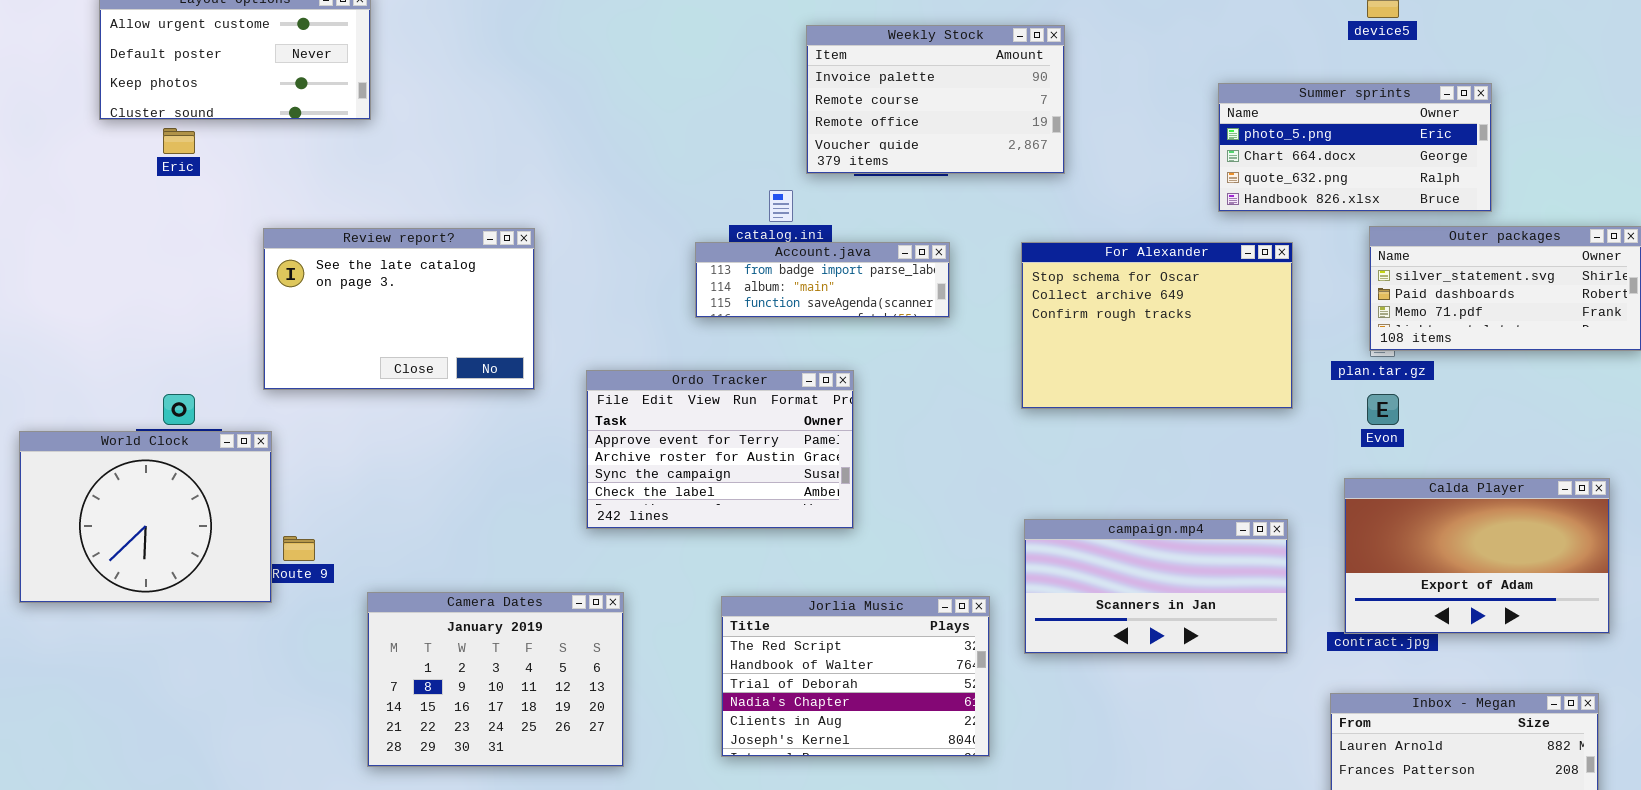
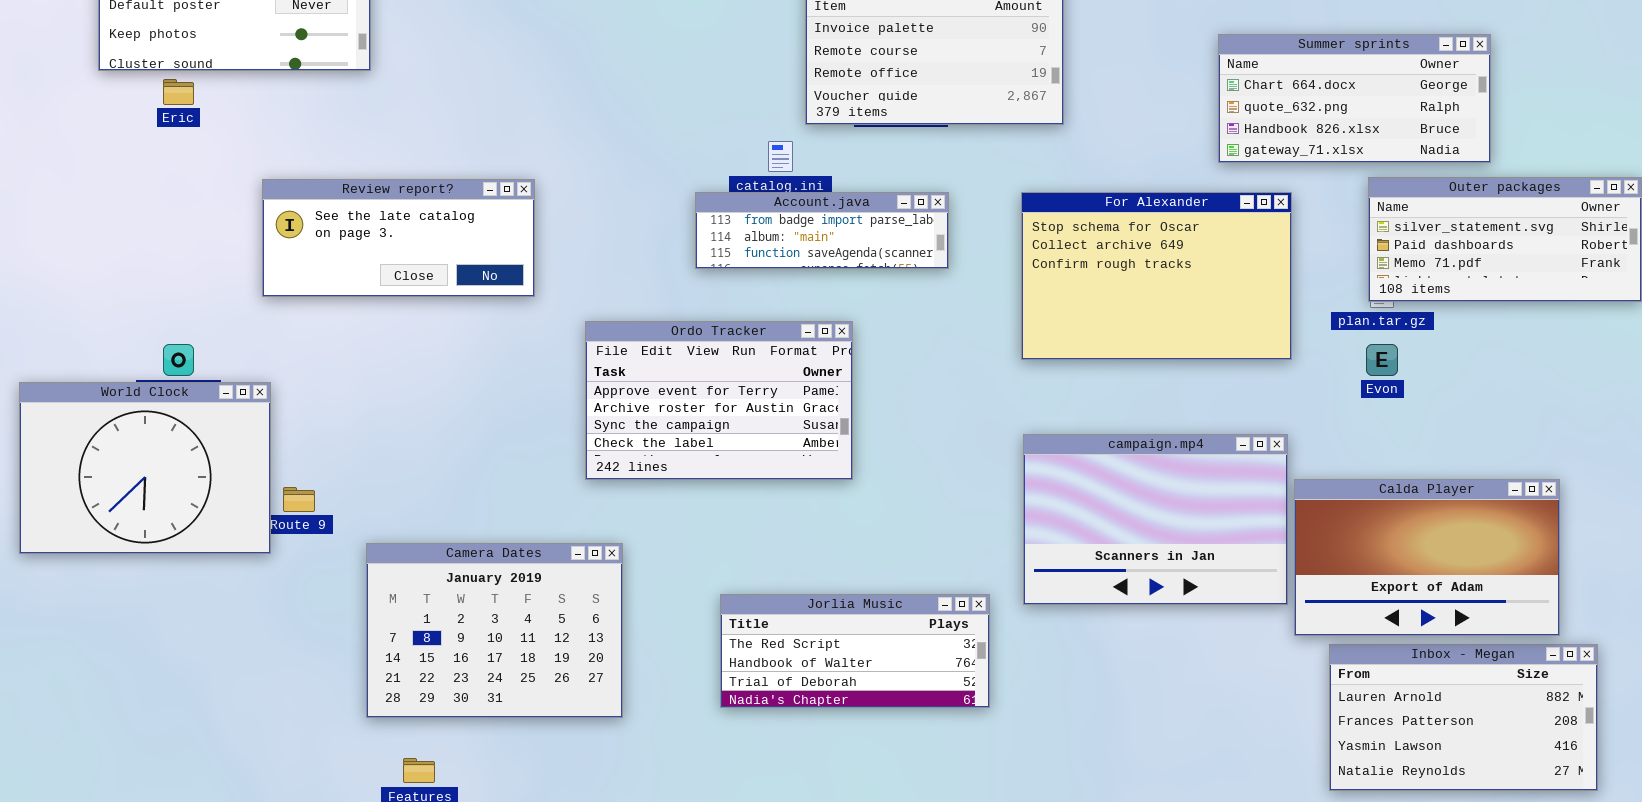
Summer sprints: [1218,83,1492,212] -> [1218,34,1491,163], scrolled down 1 row
Review report?: [263,228,535,390] -> [262,179,535,297], resized
Calda Player: [1344,478,1610,634] -> [1294,479,1560,636], moved
campaign.mp4: [1024,519,1288,654] -> [1023,434,1288,605], resized
Jorlia Music: [721,596,990,757] -> [720,594,990,708], resized

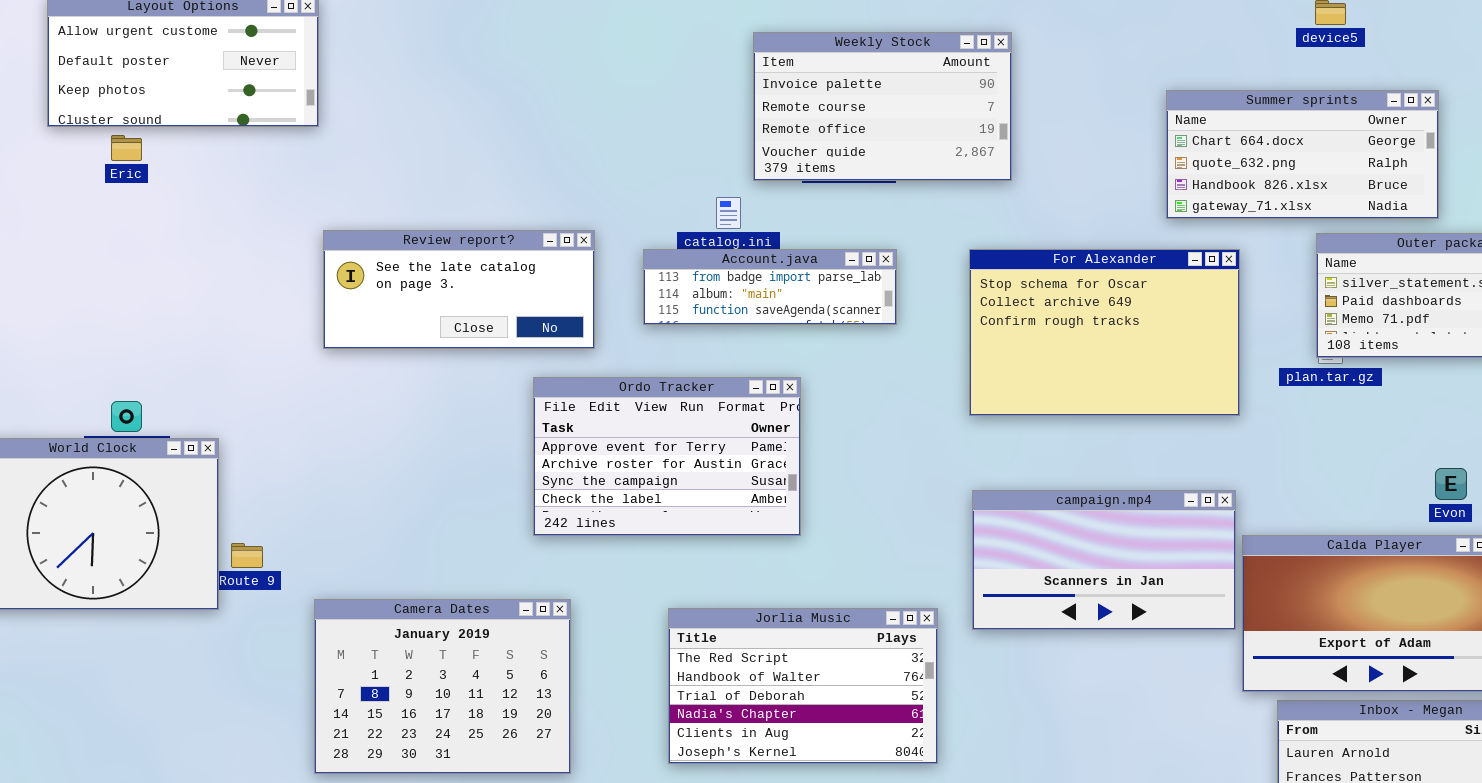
Review report?: [262,179,535,297] -> [323,230,595,349], moved
Evon: [1366,344,1398,376] -> [1435,468,1467,500], moved
campaign.mp4: [1023,434,1288,605] -> [972,490,1236,630], resized
Jorlia Music: [720,594,990,708] -> [668,608,938,764], resized

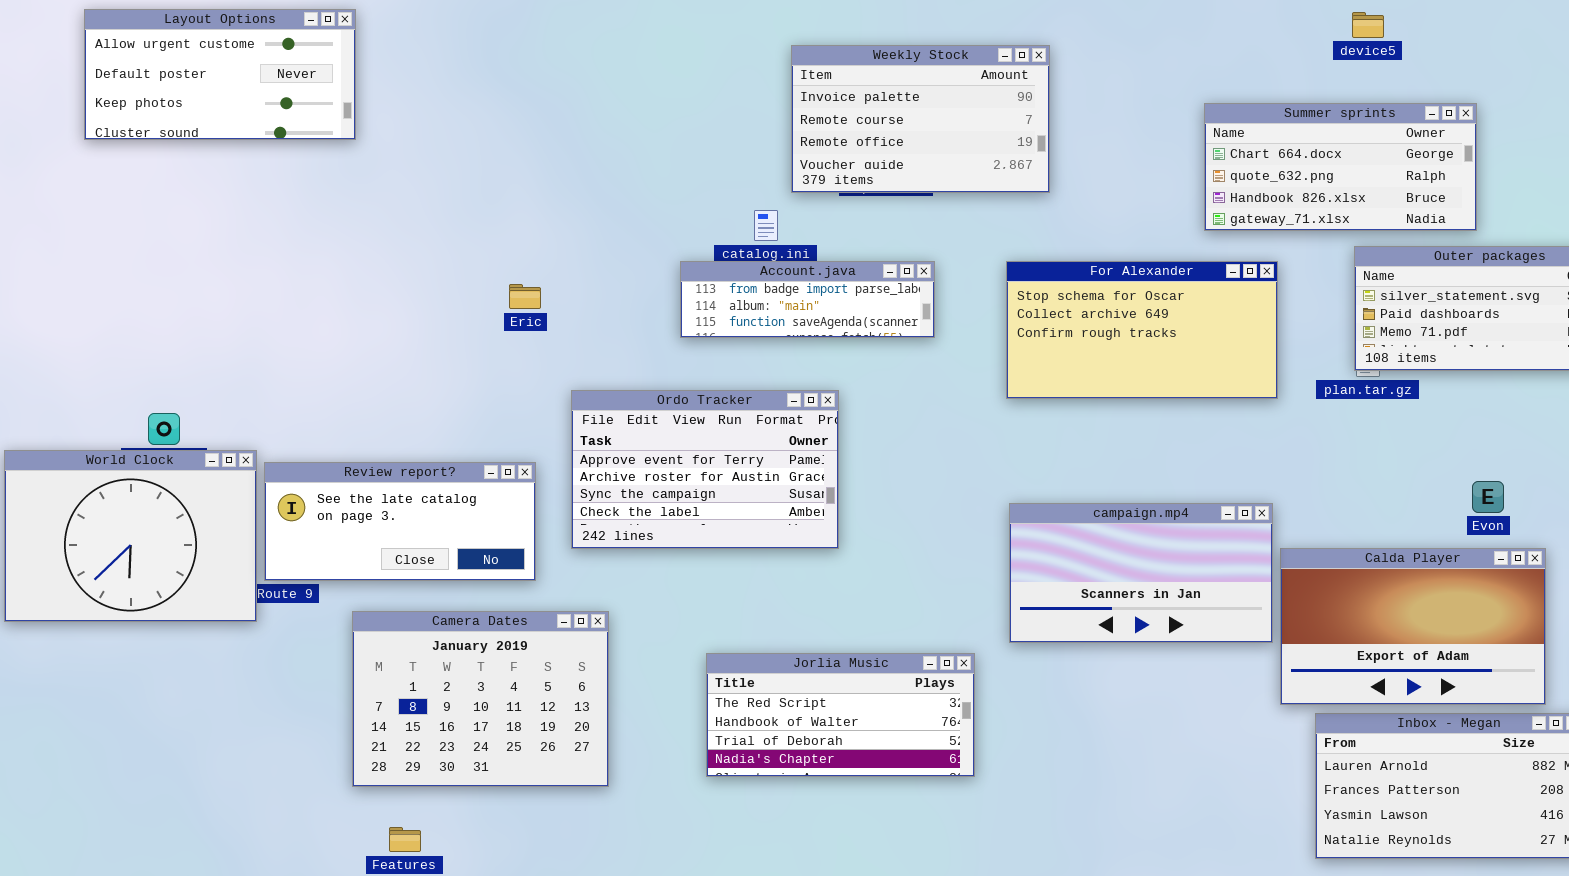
Eric: [111,135,142,161] -> [509,284,541,309], moved
Review report?: [323,230,595,349] -> [264,462,536,581], moved
For Alexander: [969,249,1240,416] -> [1006,261,1278,399], resized
Jorlia Music: [668,608,938,764] -> [706,653,975,777], resized

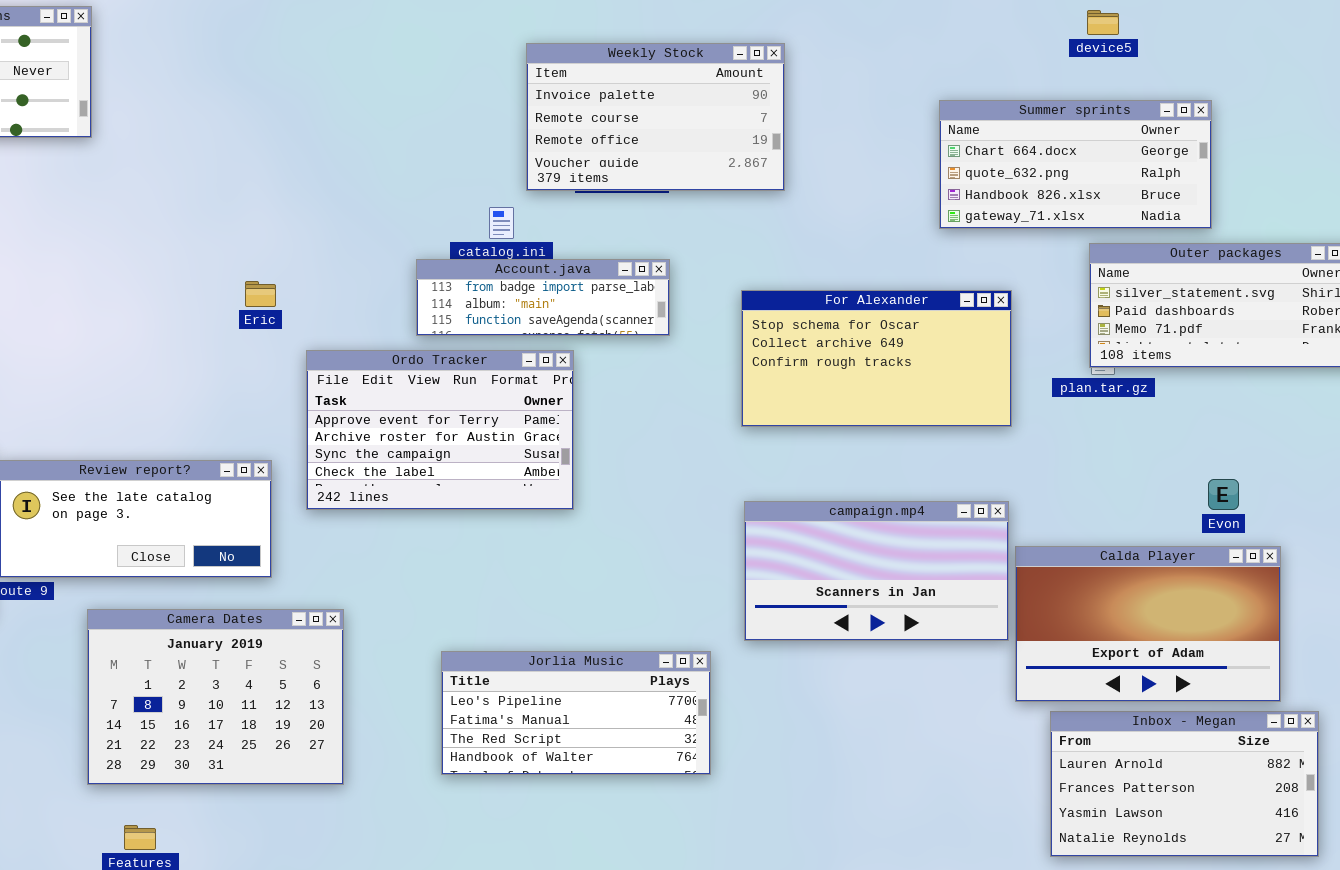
For Alexander: [1006,261,1278,399] -> [741,290,1012,427], moved
Ordo Tracker: [571,390,839,549] -> [306,350,574,510], moved
Jorlia Music: [706,653,975,777] -> [441,651,711,775], scrolled up 2 rows

